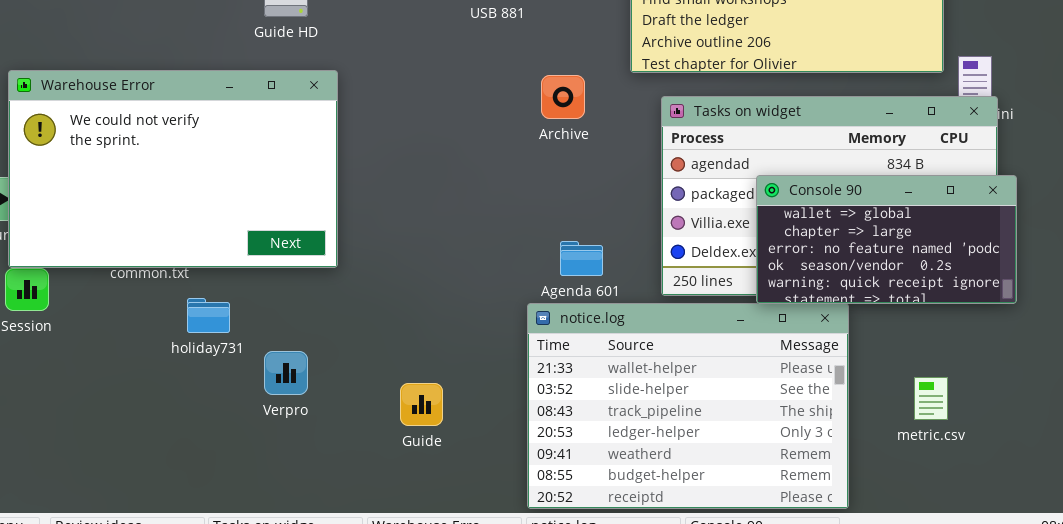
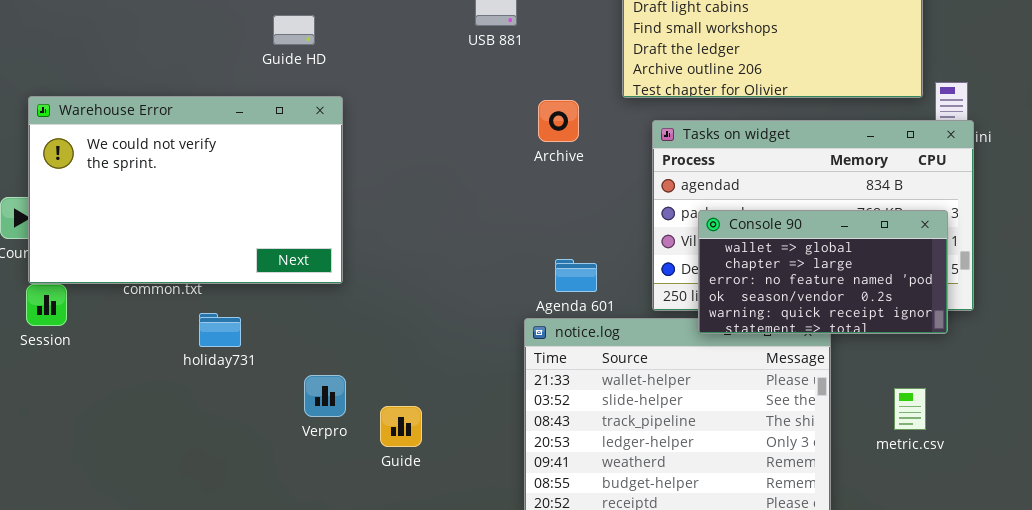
Console 90: [756,175,1017,304] -> [698,210,948,334], moved
Verpro: [264,351,308,395] -> [304,375,346,417], moved
Guide: [400,383,443,426] -> [380,406,422,447], moved

